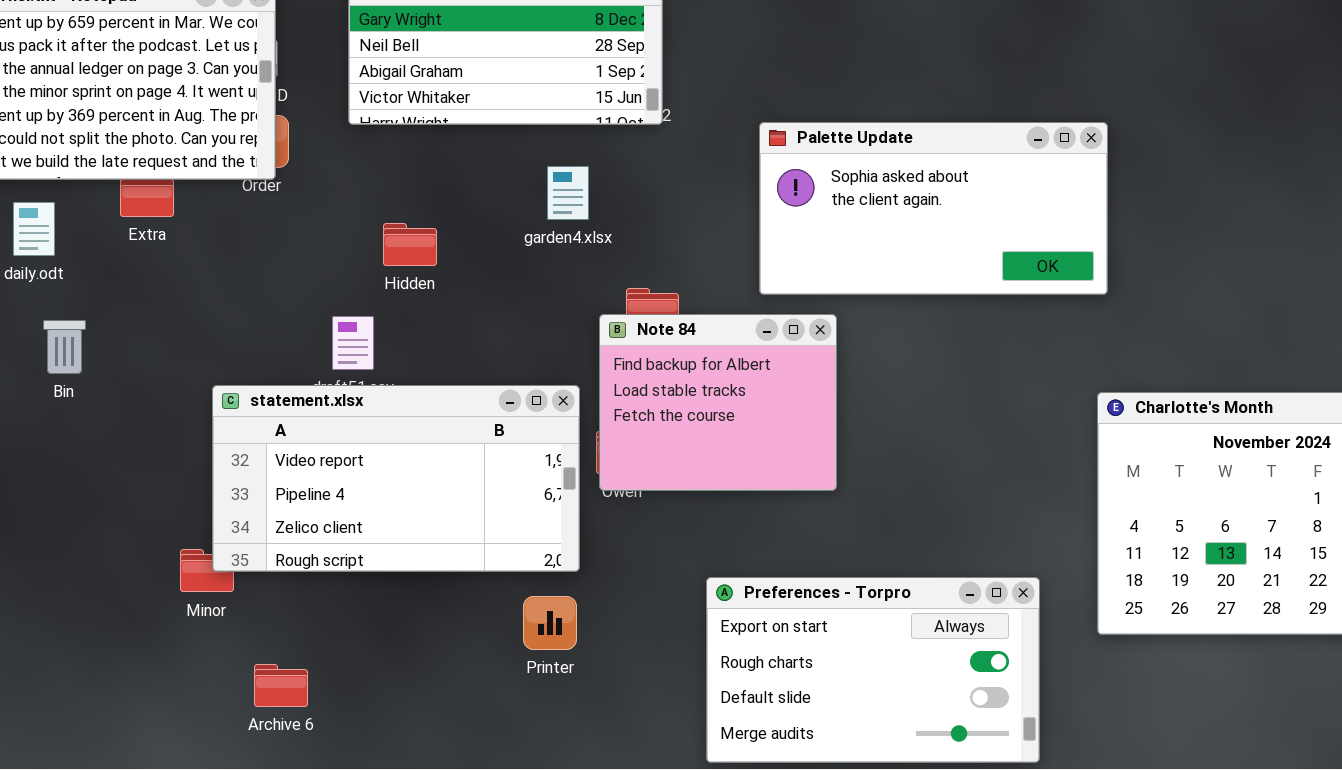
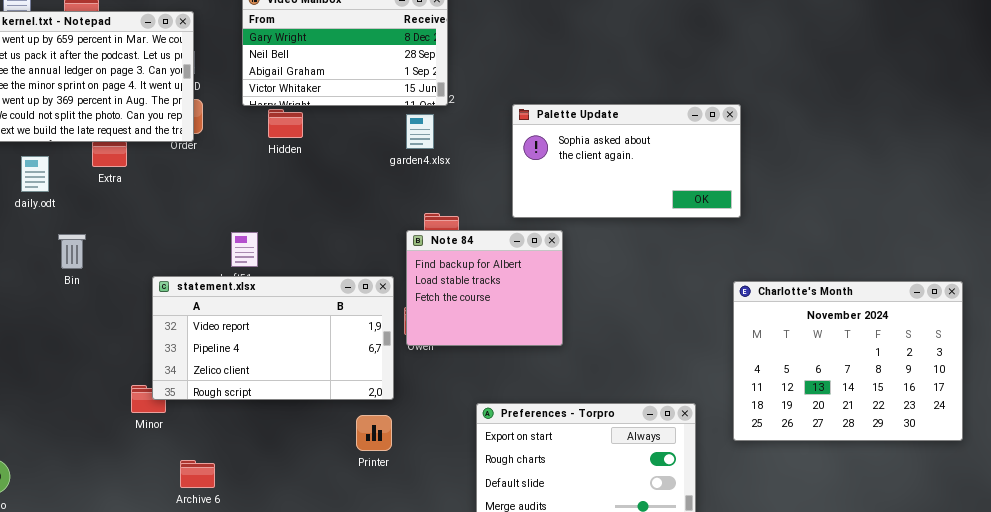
garden4.xlsx: [547,166,589,220] -> [406,114,434,149], moved
Hidden: [383,223,437,266] -> [268,109,303,138], moved
Bin: [43,320,86,374] -> [58,234,86,269], moved

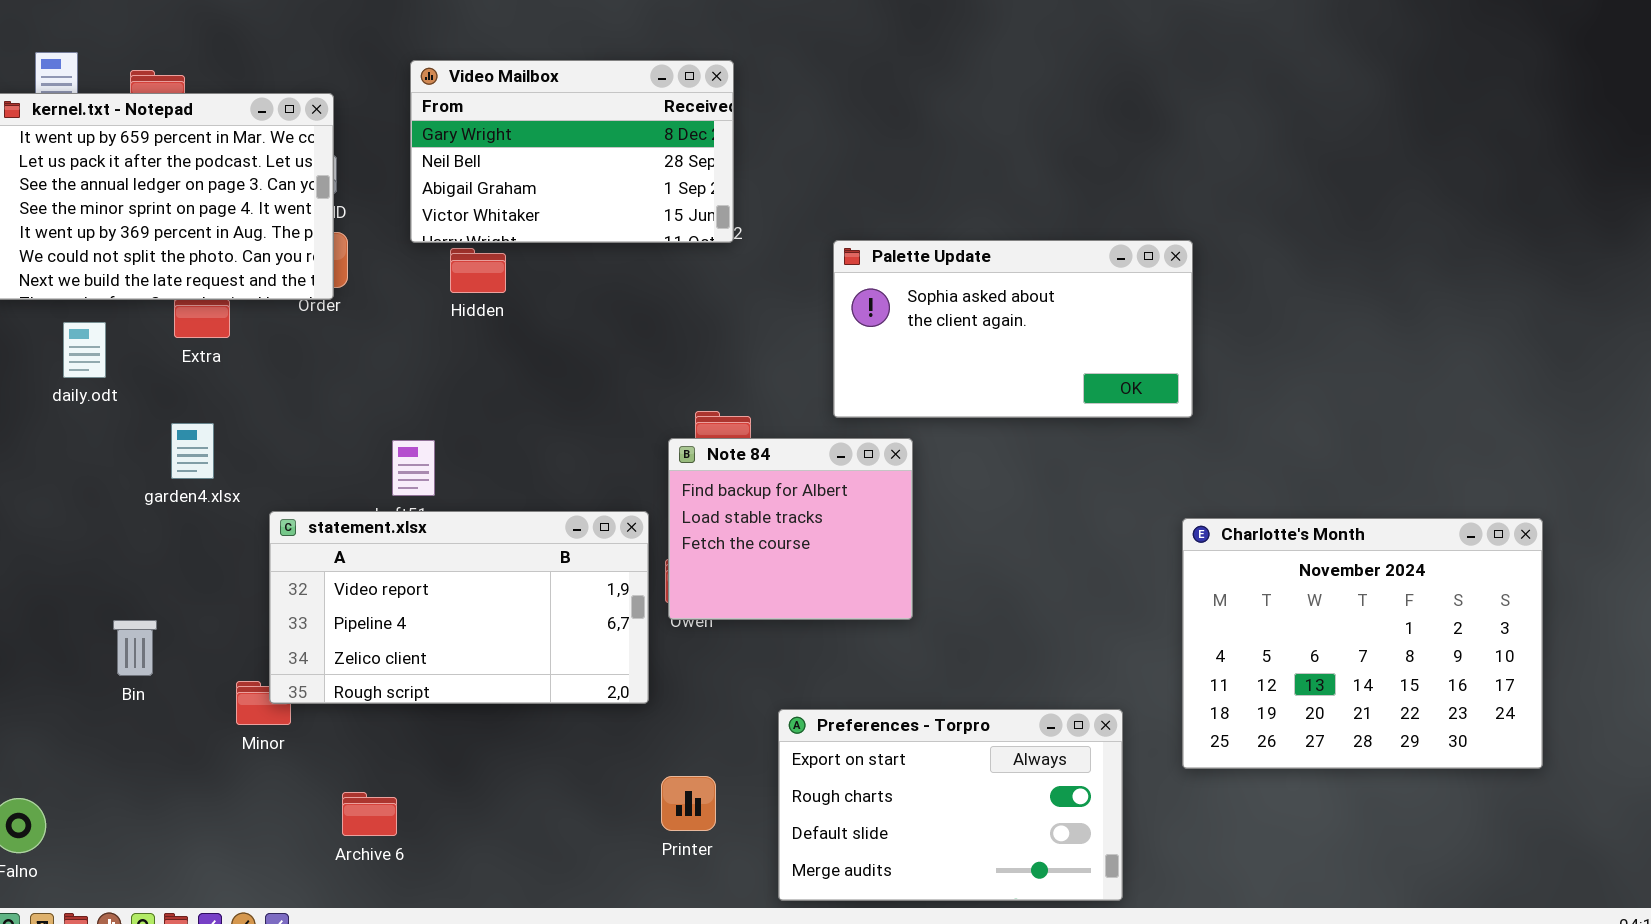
garden4.xlsx: [406,114,434,149] -> [171,423,214,479], moved
Bin: [58,234,86,269] -> [113,620,157,676], moved
Printer: [356,415,392,451] -> [661,776,716,831], moved
Archive 6: [180,460,215,488] -> [342,792,397,836], moved

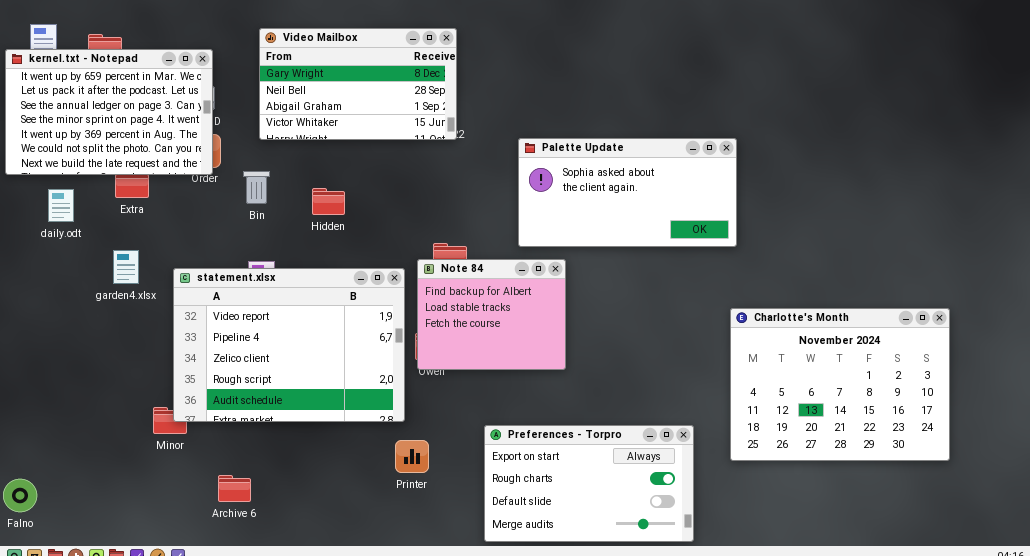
Hidden: [450,248,506,293] -> [312,188,345,215], moved
statement.xlsx: [269,511,649,704] -> [173,268,405,422], resized
Bin: [113,620,157,676] -> [243,171,270,204], moved
Printer: [661,776,716,831] -> [395,440,429,473], moved

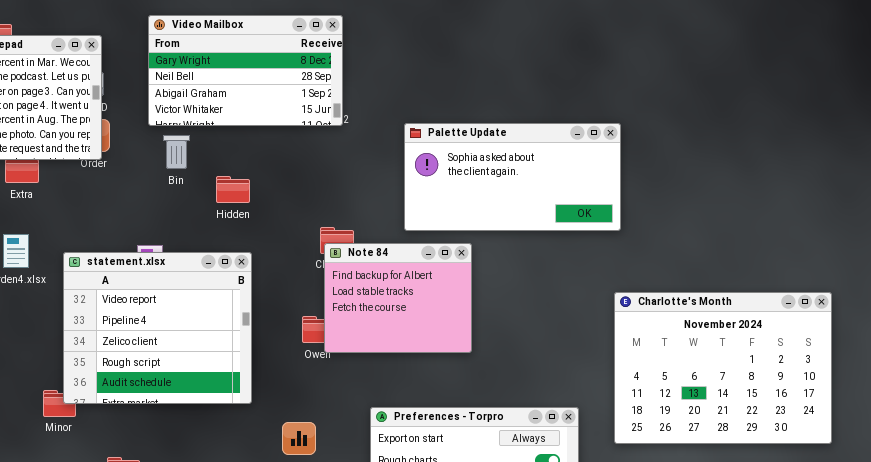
Bin: [243,171,270,204] -> [163,135,190,169], moved
Hidden: [312,188,345,215] -> [216,176,250,203], moved
Note 84: [417,259,566,370] -> [324,243,472,353], moved
statement.xlsx: [173,268,405,422] -> [63,252,252,404], resized

